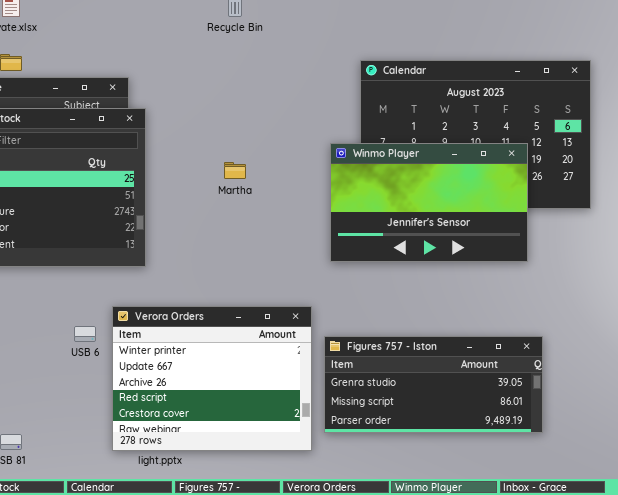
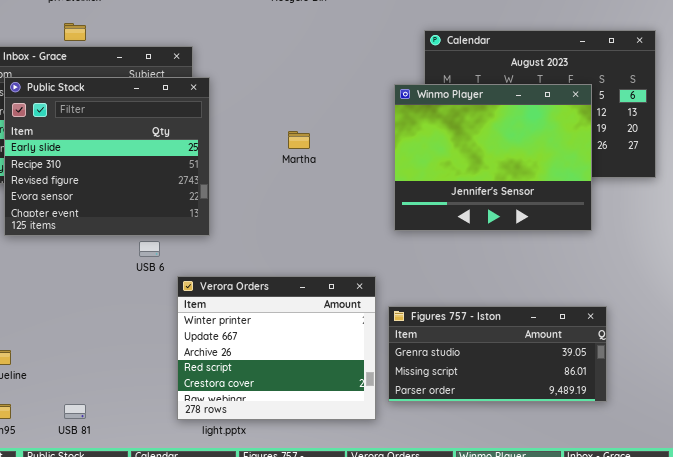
Winmo Player: [330,143,528,262] -> [394,84,592,231], resized
USB 6: [74,326,96,342] -> [139,241,160,257], moved

